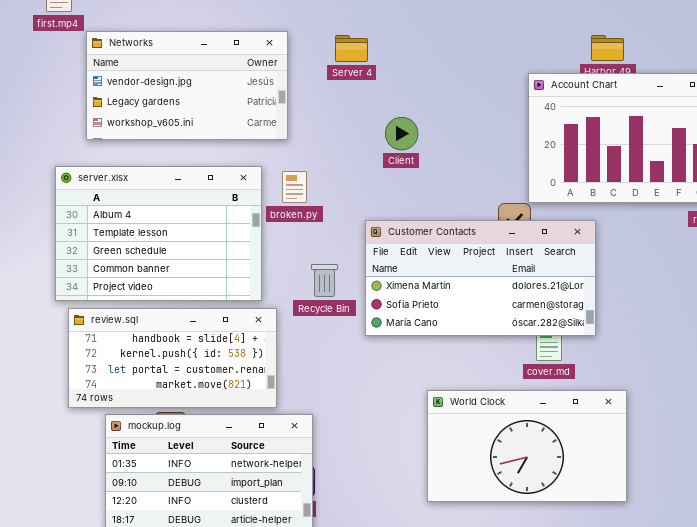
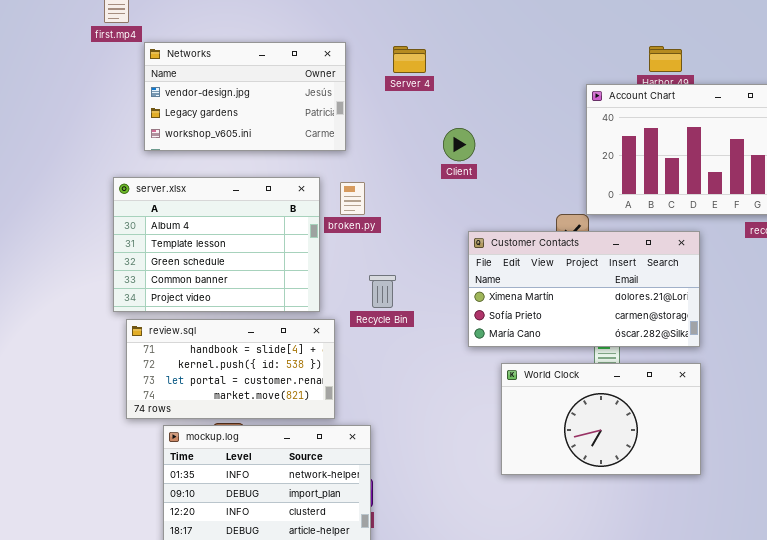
Customer Contacts: [365,220,596,336] -> [468,231,700,347], moved
World Clock: [427,390,627,502] -> [501,363,701,475], moved

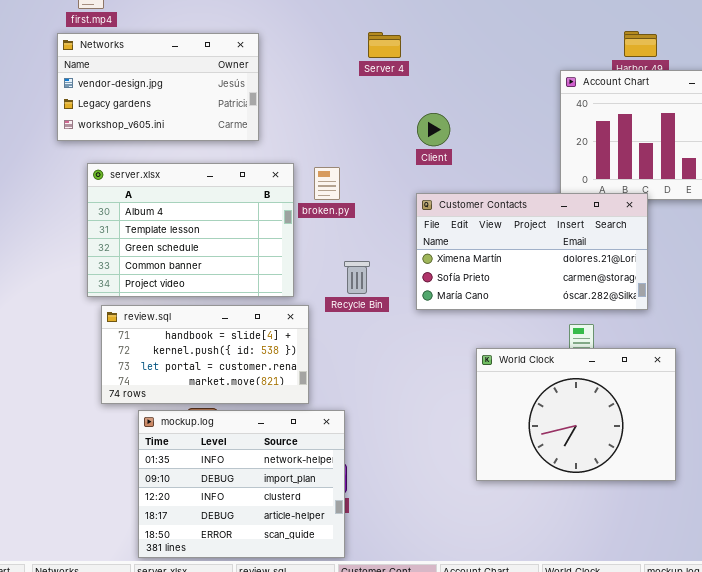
Networks: [144,42,346,151] -> [57,33,259,141], moved
Customer Contacts: [468,231,700,347] -> [416,193,648,310], moved
World Clock: [501,363,701,475] -> [476,348,676,481], resized

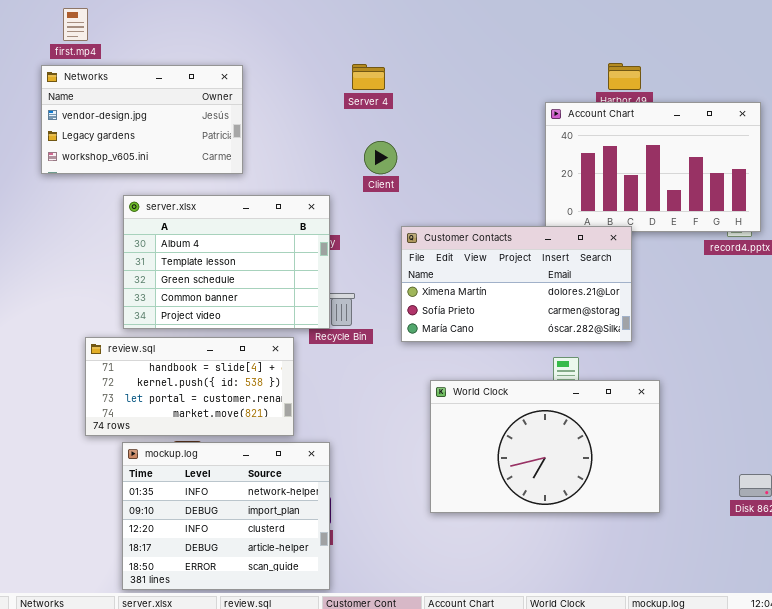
Client: [417,113,450,146] -> [364,141,397,174], moved
server.xlsx: [87,163,294,297] -> [123,195,330,329], moved
World Clock: [476,348,676,481] -> [430,380,660,513], resized

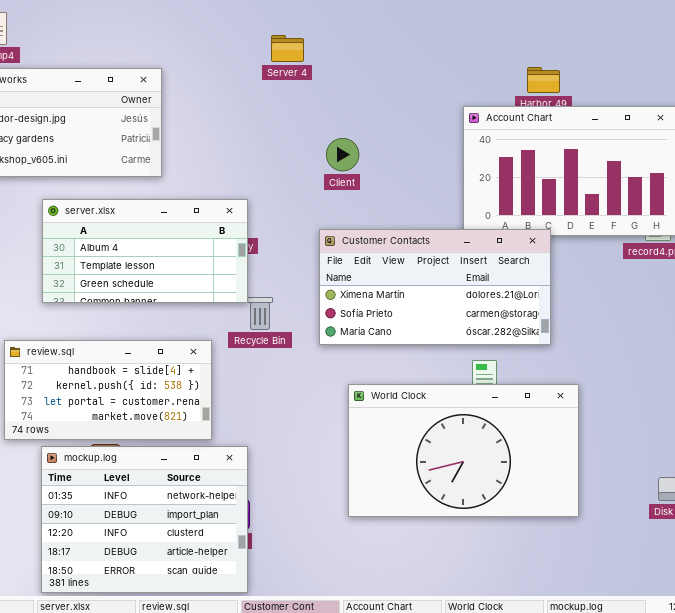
Server 4: [352,64,385,90] -> [271,35,304,62], moved
Client: [364,141,397,174] -> [326,138,359,171], moved
server.xlsx: [123,195,330,329] -> [42,199,248,303], resized

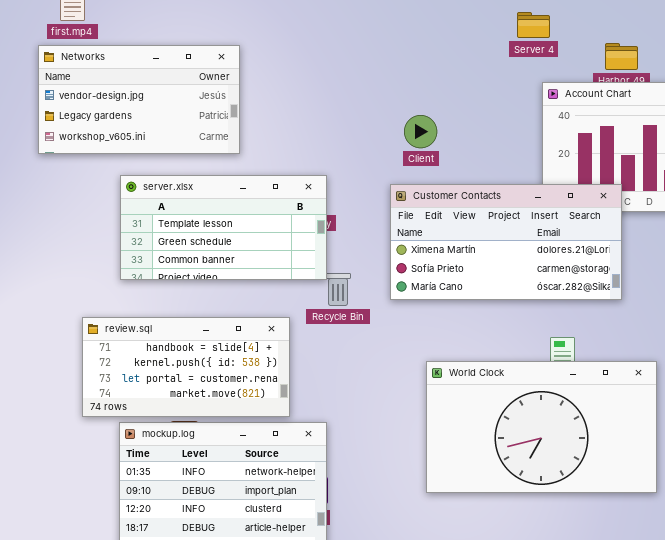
Server 4: [271,35,304,62] -> [517,12,550,38], moved
server.xlsx: [42,199,248,303] -> [120,175,327,280], scrolled down 1 row
Customer Contacts: [319,229,551,345] -> [390,184,622,300], moved

